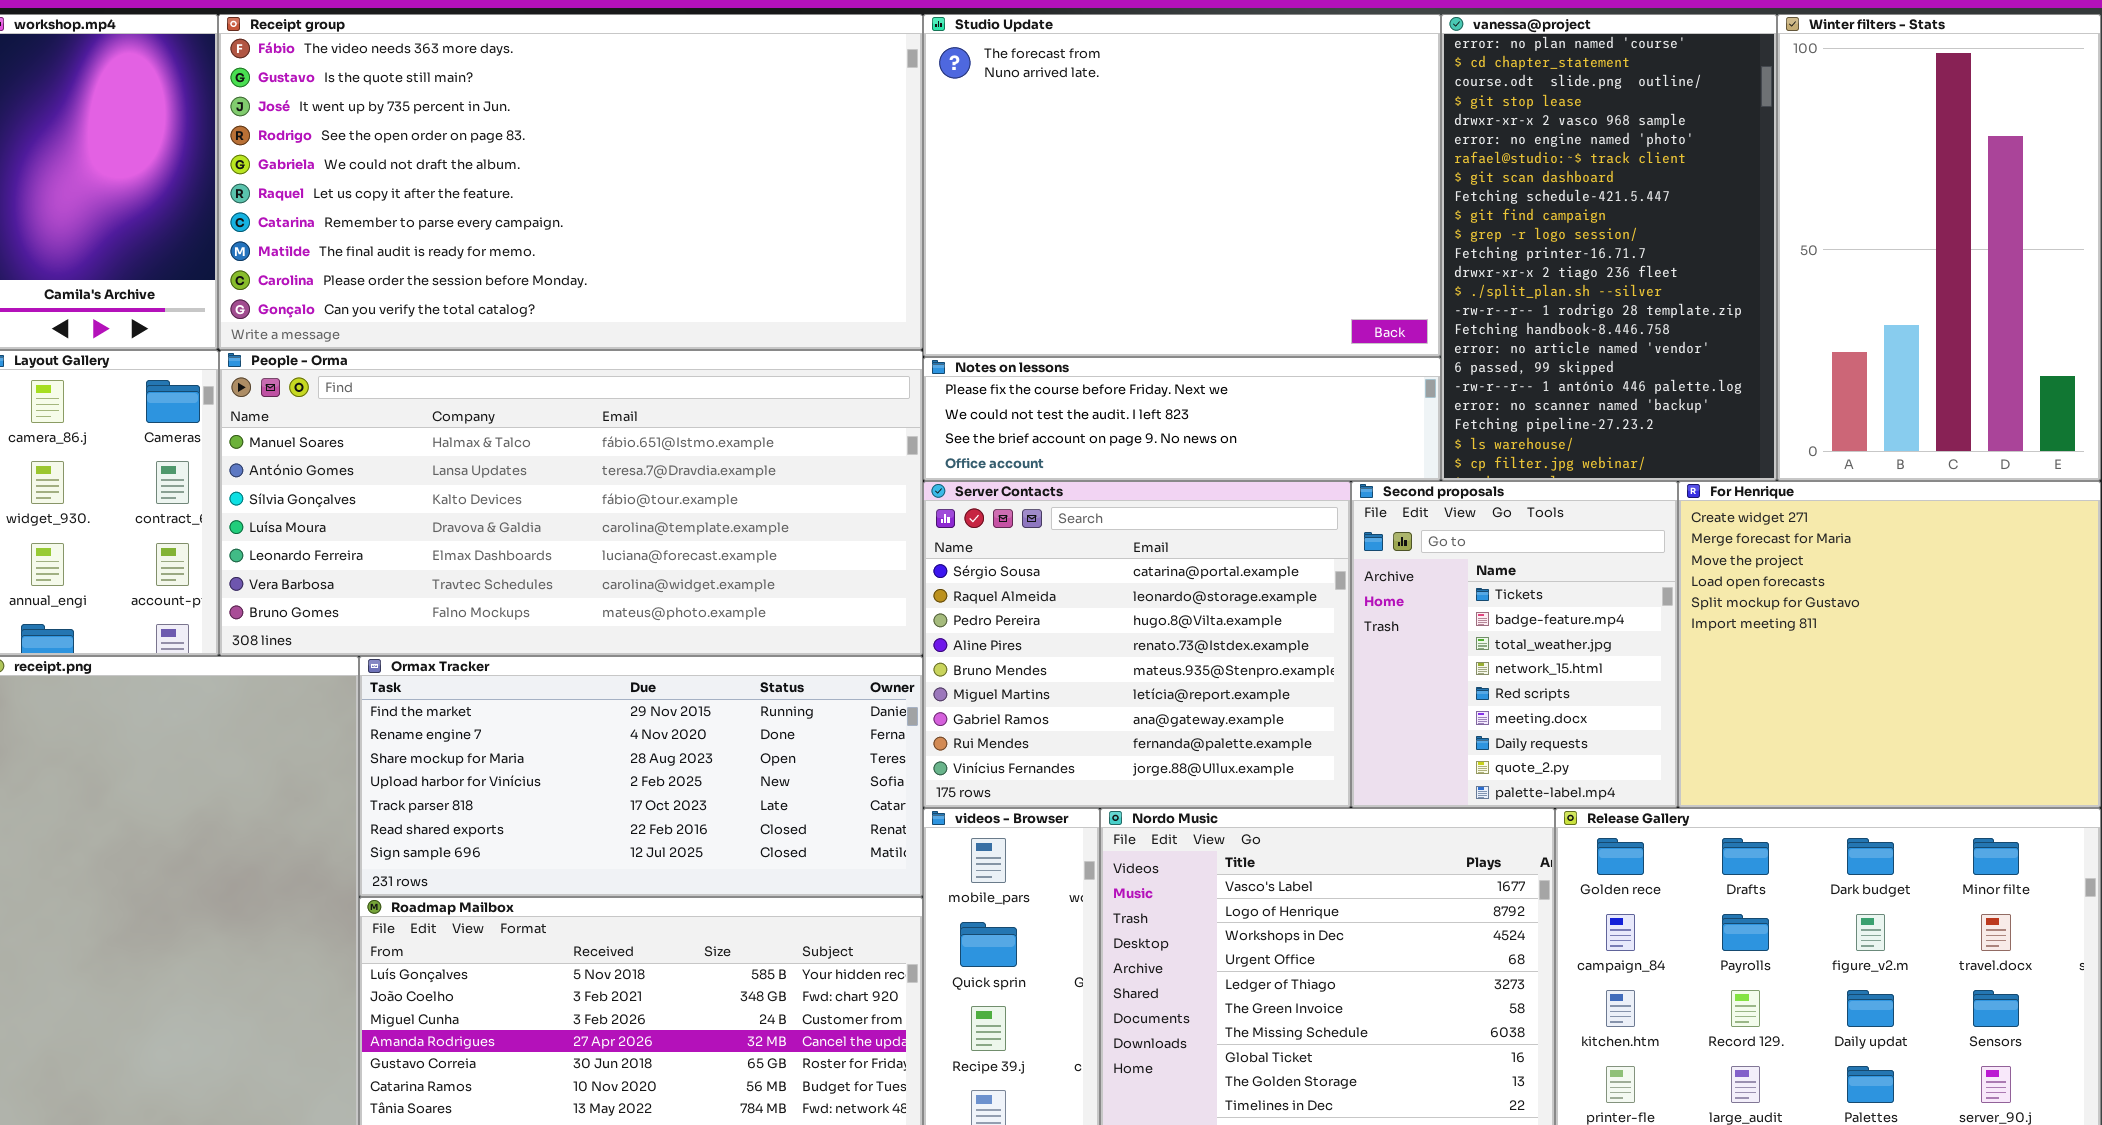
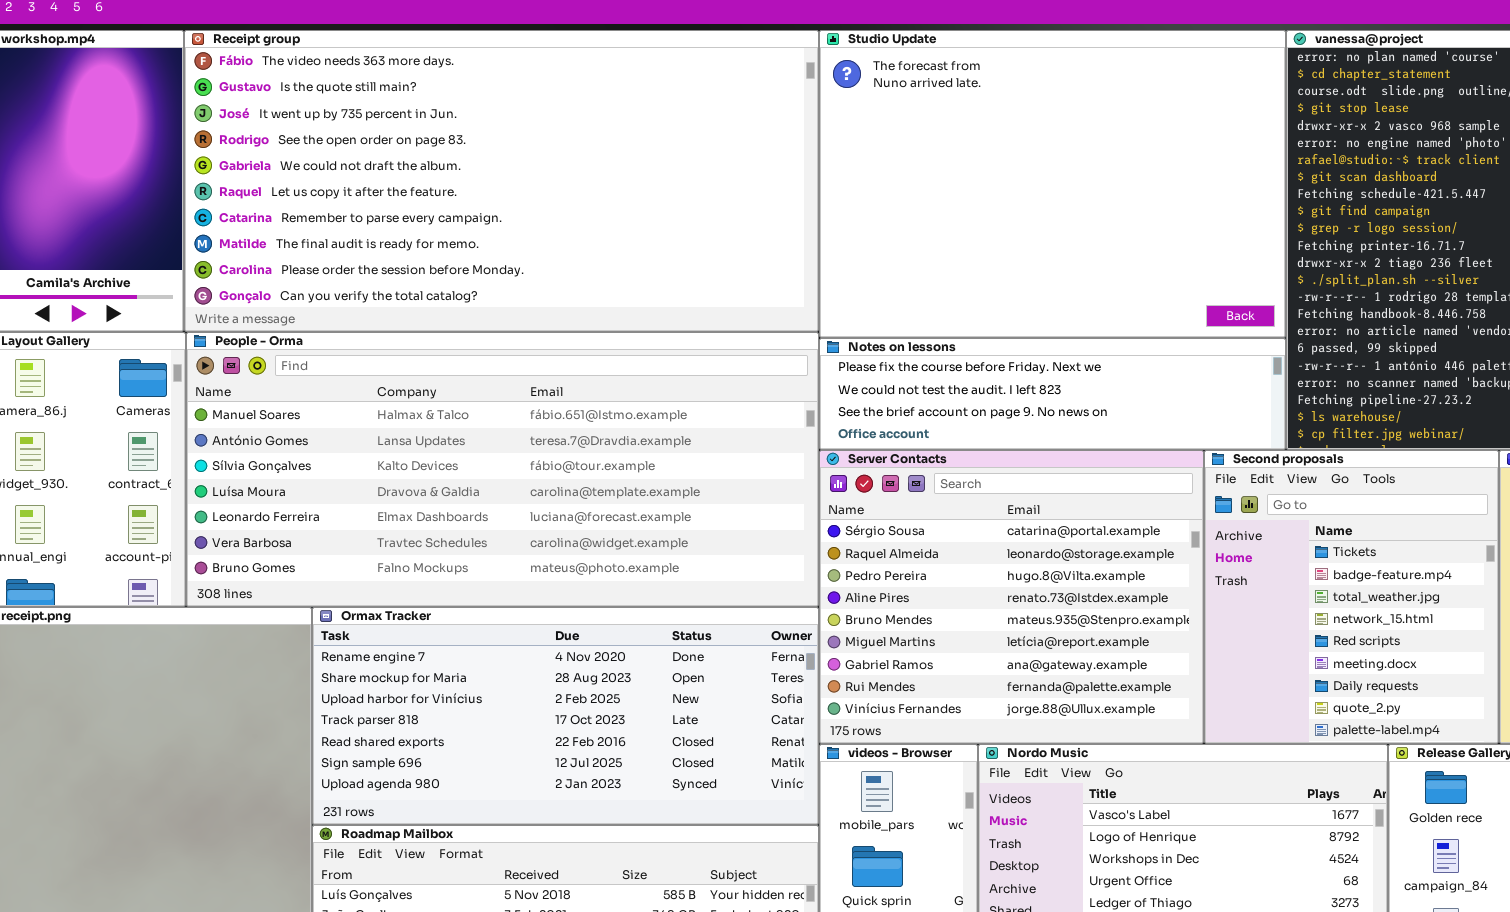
Ormax Tracker: [359,656,923,897] -> [312,607,819,825], scrolled down 1 row

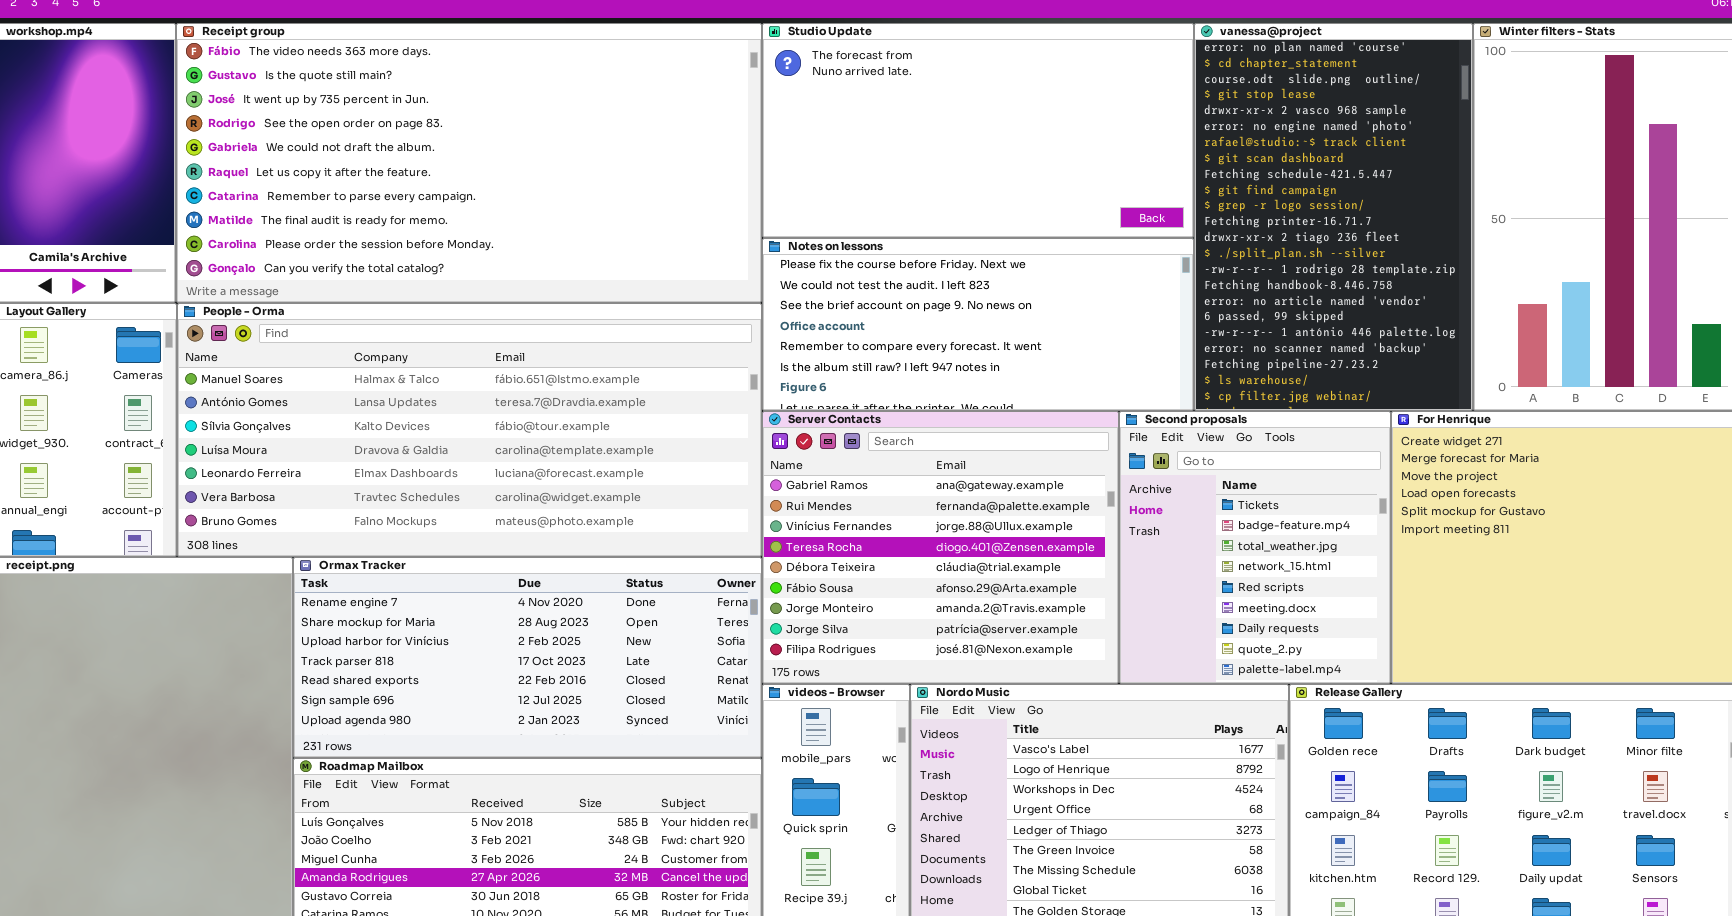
Studio Update: [819,30,1286,338] -> [762,23,1194,238], resized
Notes on lessons: [819,338,1286,450] -> [762,238,1194,411], resized
Server Contacts: [819,450,1204,744] -> [762,411,1119,684], scrolled down 6 rows

